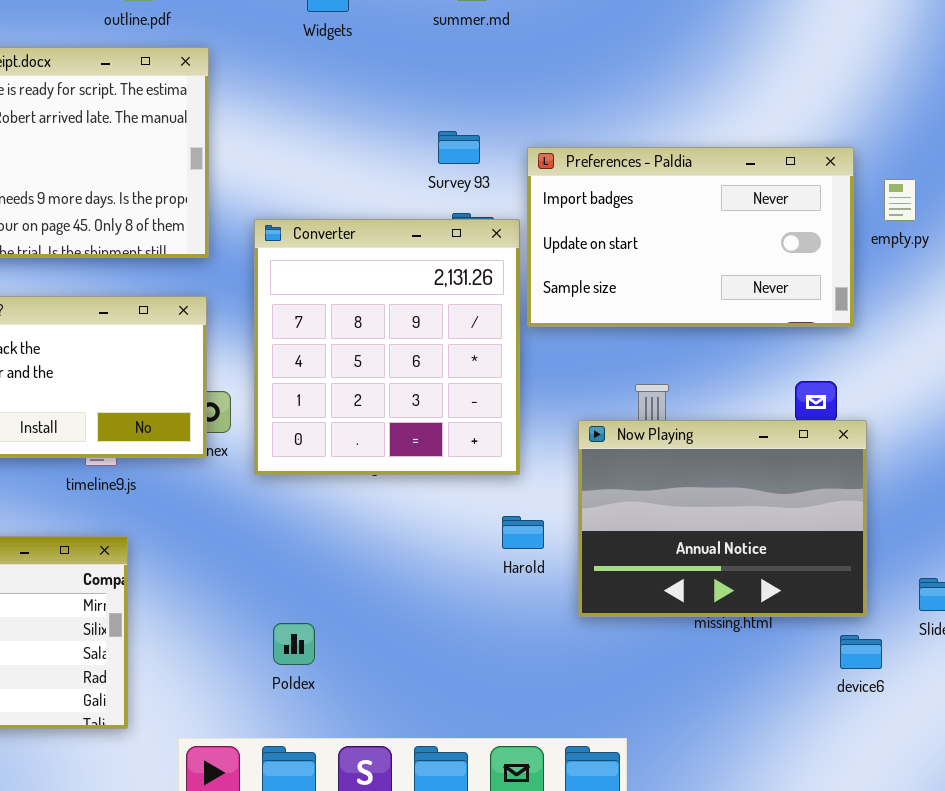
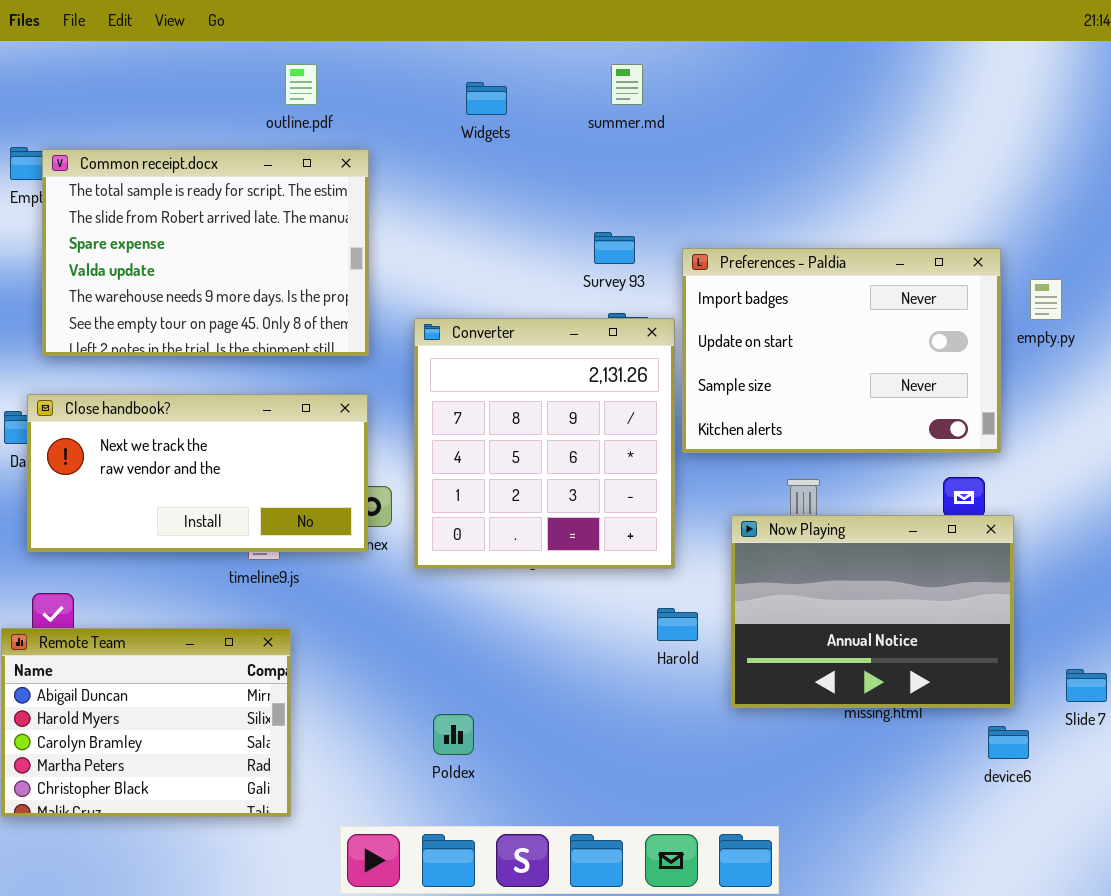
Preferences - Paldia: [527,147,854,327] -> [682,248,1001,453], resized

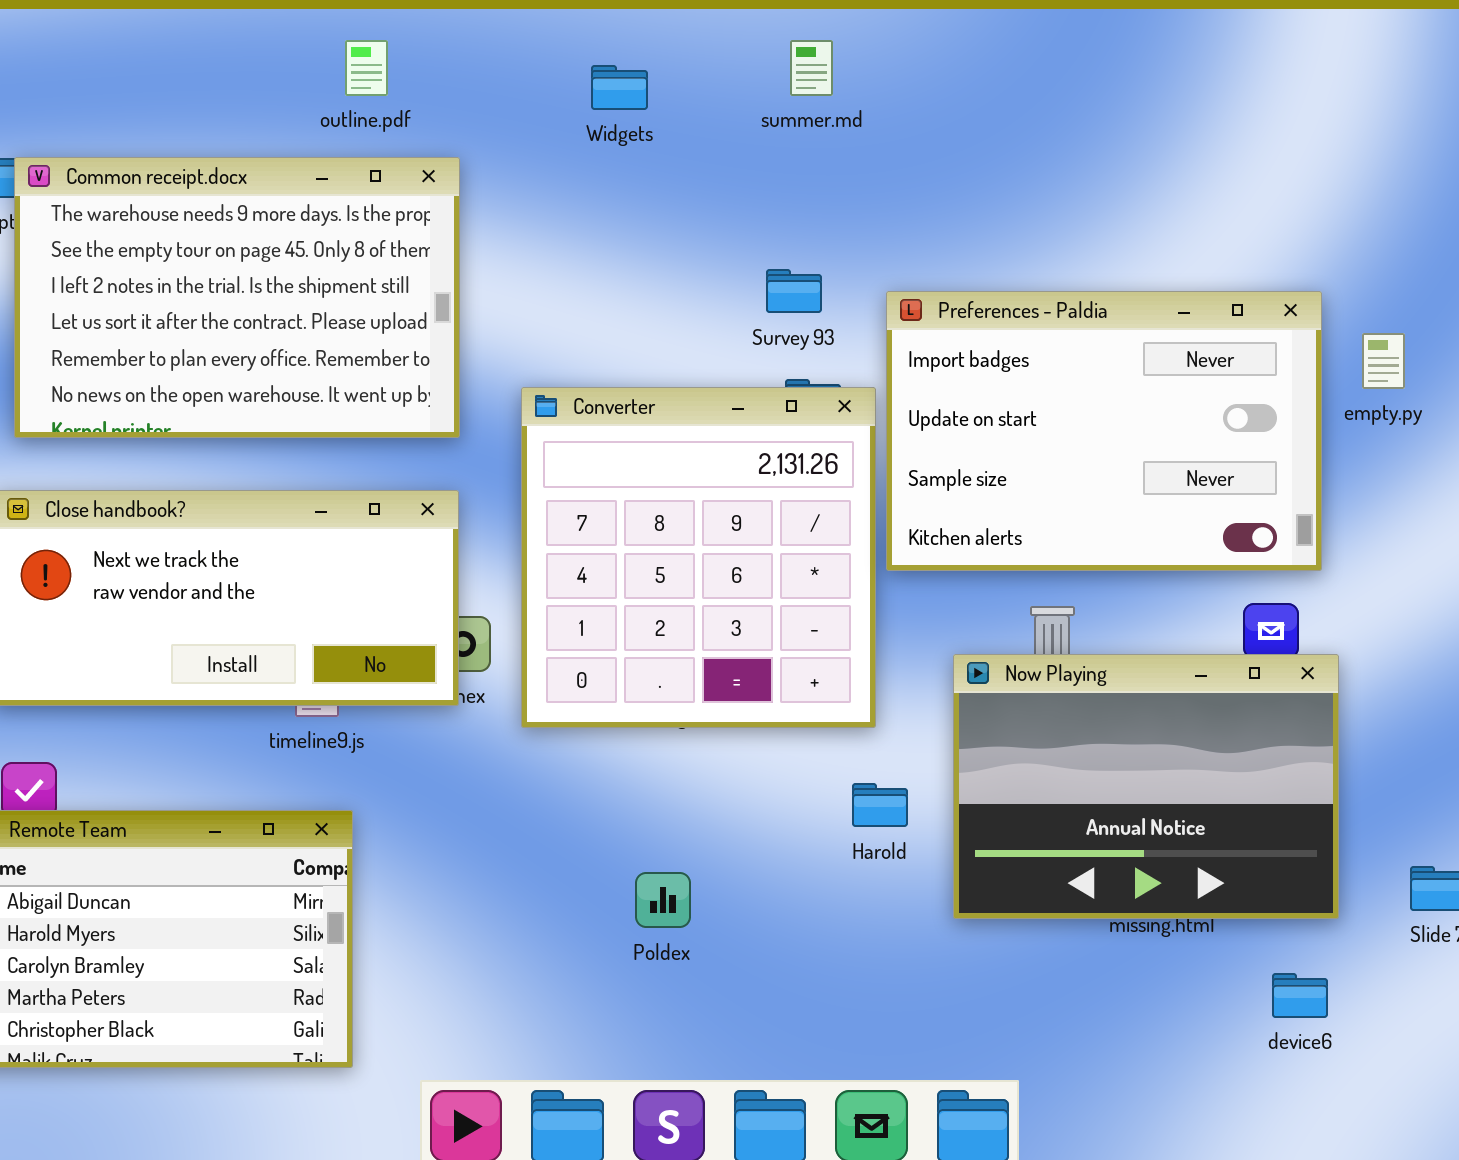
Common receipt.docx: [42,149,369,356] -> [14,157,460,438], scrolled down 4 rows
Poldex: [433,714,474,755] -> [635,872,691,928], moved
device6: [988,726,1029,759] -> [1272,973,1328,1018], moved

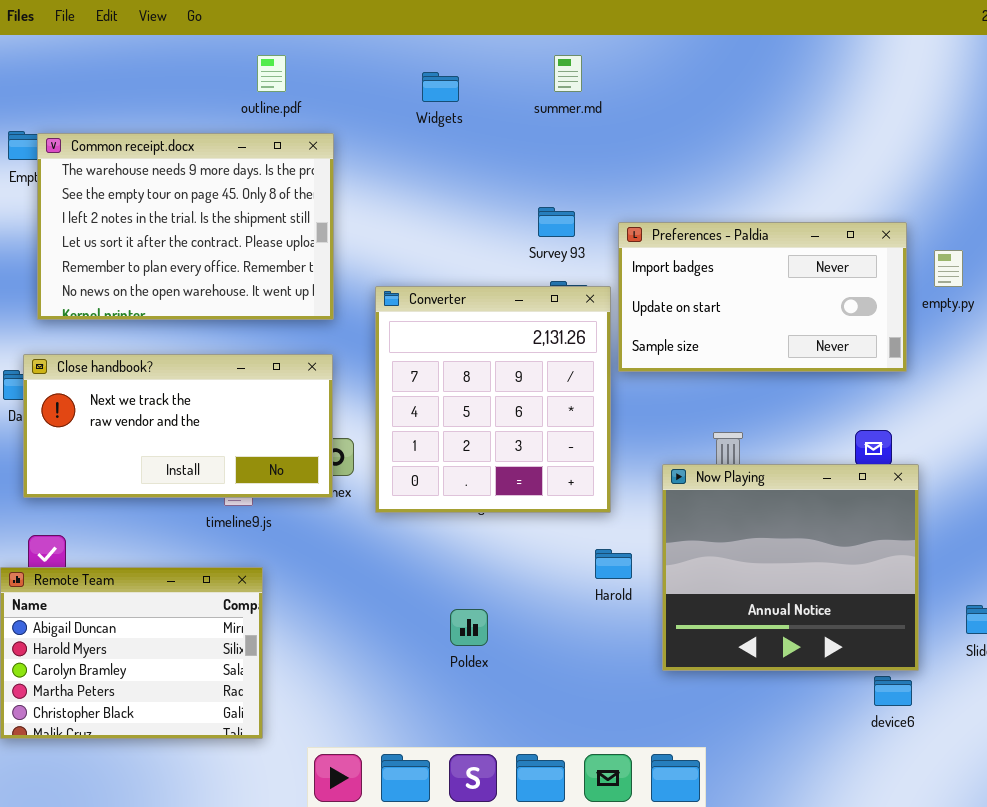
Preferences - Paldia: [886,291,1322,571] -> [618,222,907,372], resized
Now Playing: [953,654,1339,919] -> [662,464,919,671], resized

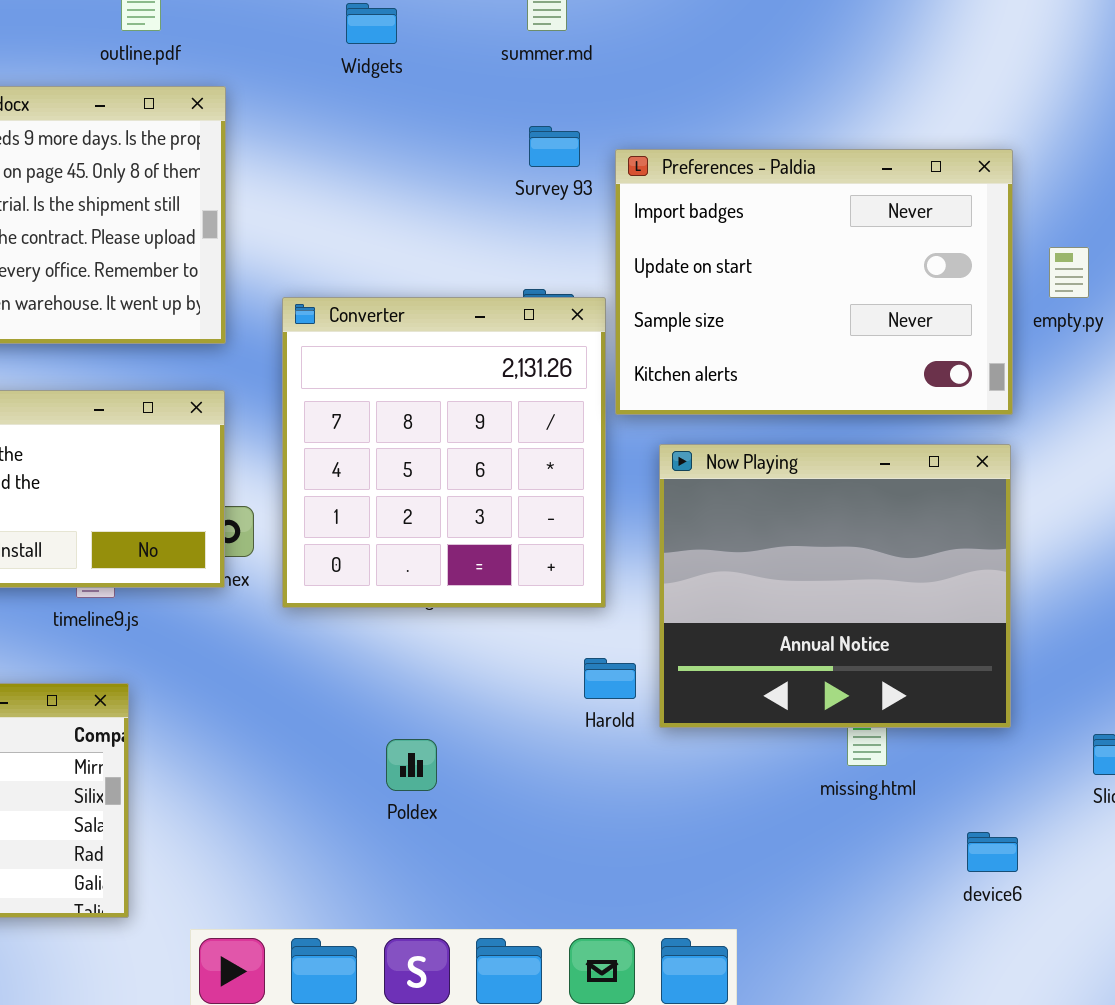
Survey 93: [538,207,575,237] -> [529,126,580,167], moved
Preferences - Paldia: [618,222,907,372] -> [615,149,1013,415], resized
Now Playing: [662,464,919,671] -> [659,444,1011,728], moved

